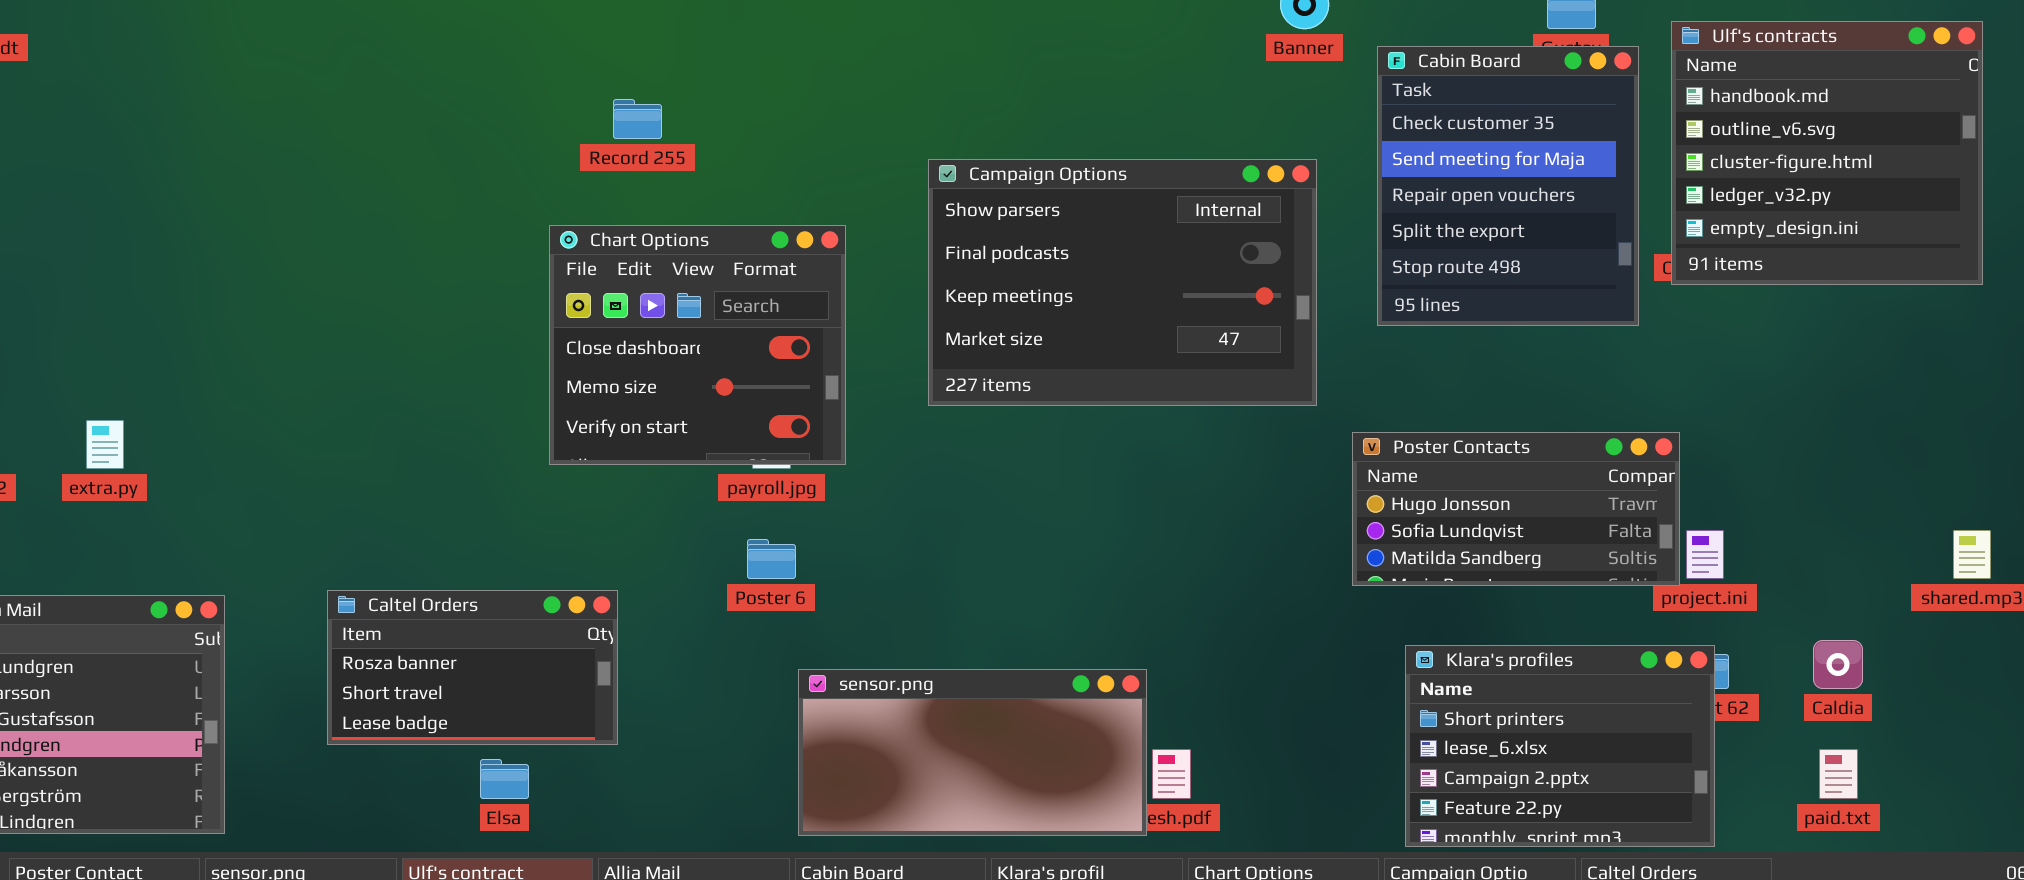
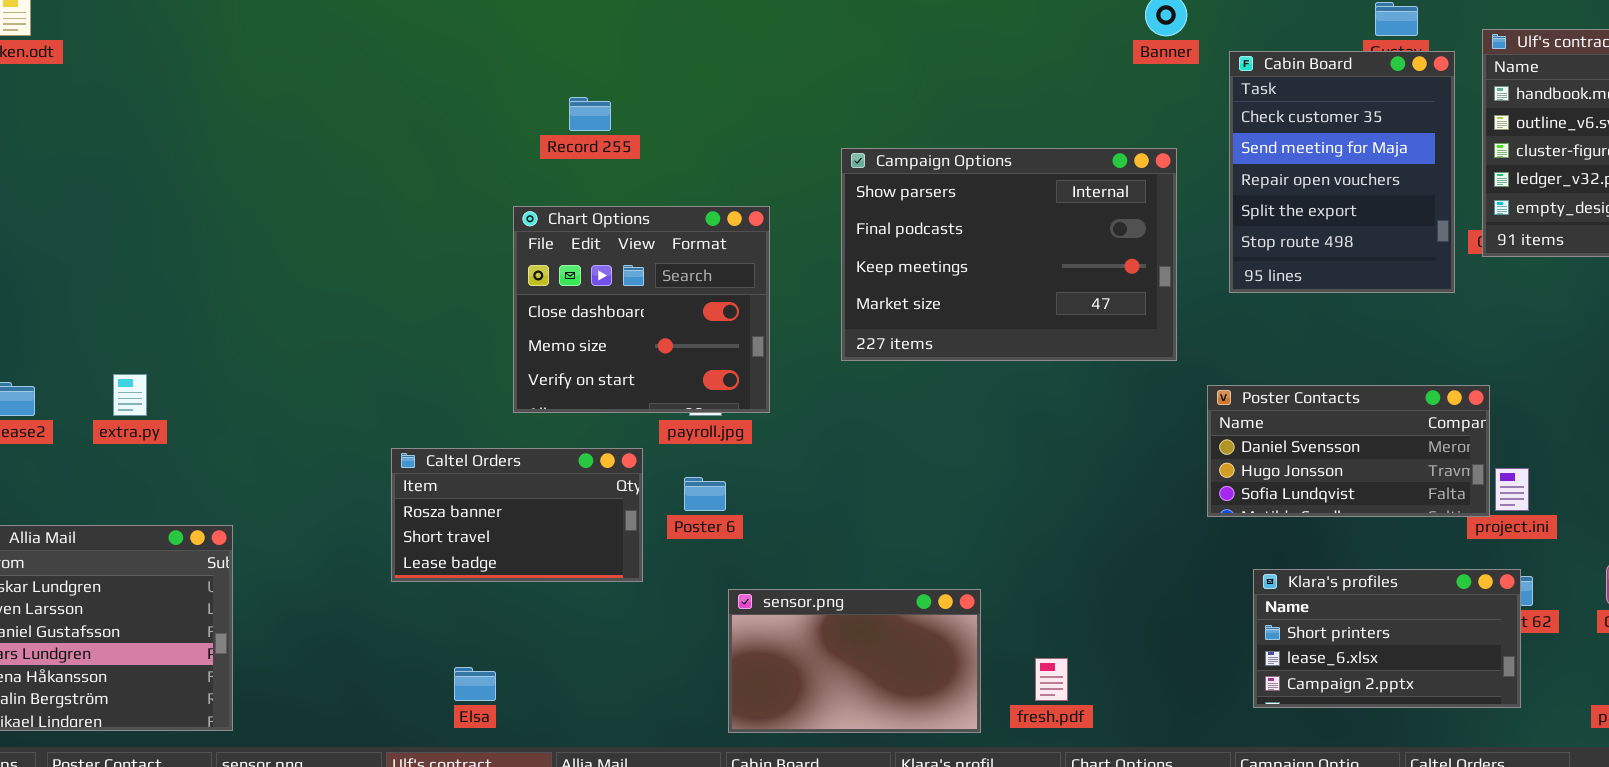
Poster Contacts: [1352,432,1680,586] -> [1207,385,1490,517], scrolled up 1 row
Caltel Orders: [327,590,618,745] -> [391,448,643,582], moved
Klara's profiles: [1405,645,1715,847] -> [1253,569,1521,708], resized
sensor.png: [798,669,1147,836] -> [728,589,981,733], resized

